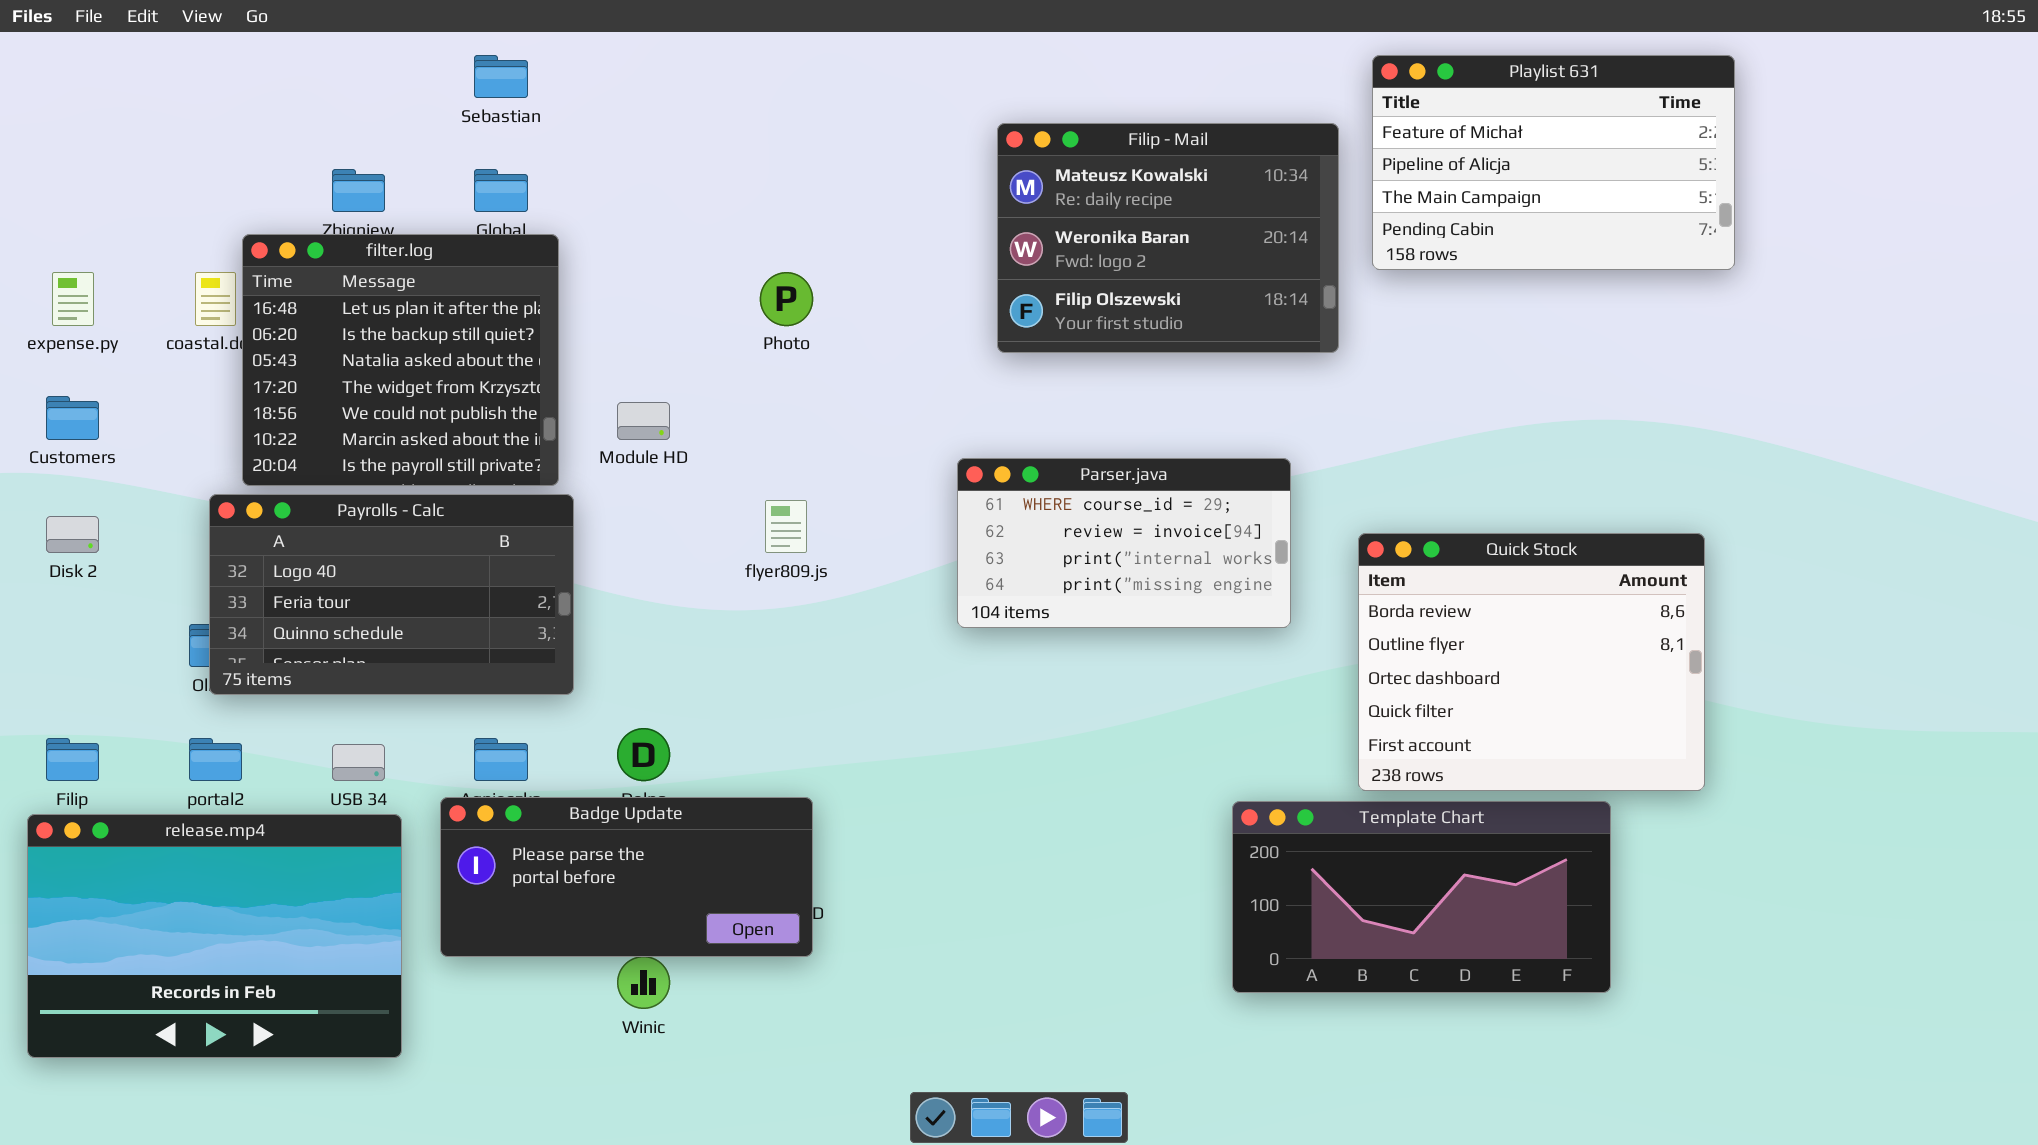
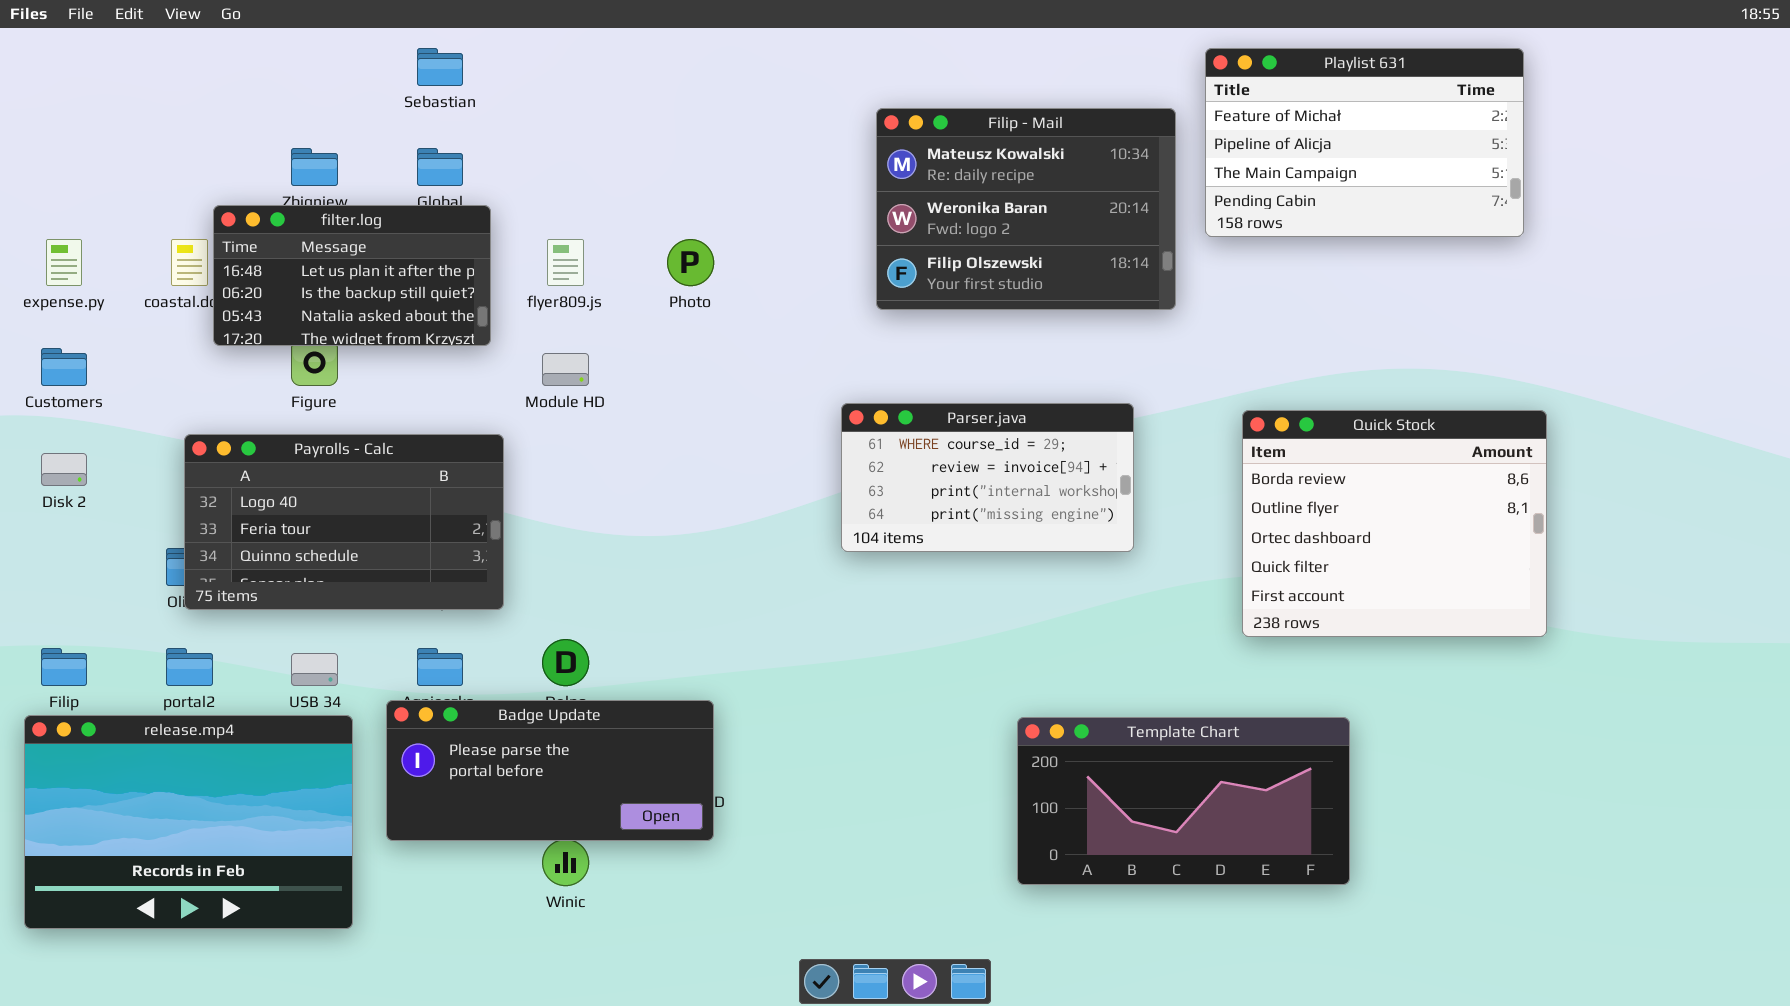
filter.log: [242,234,559,486] -> [213,205,491,346], resized
flyer809.js: [765,500,807,553] -> [547,239,584,286], moved
Quick Stock: [1358,533,1705,791] -> [1242,410,1547,637], moved
Template Chart: [1232,801,1611,993] -> [1017,717,1350,885], moved

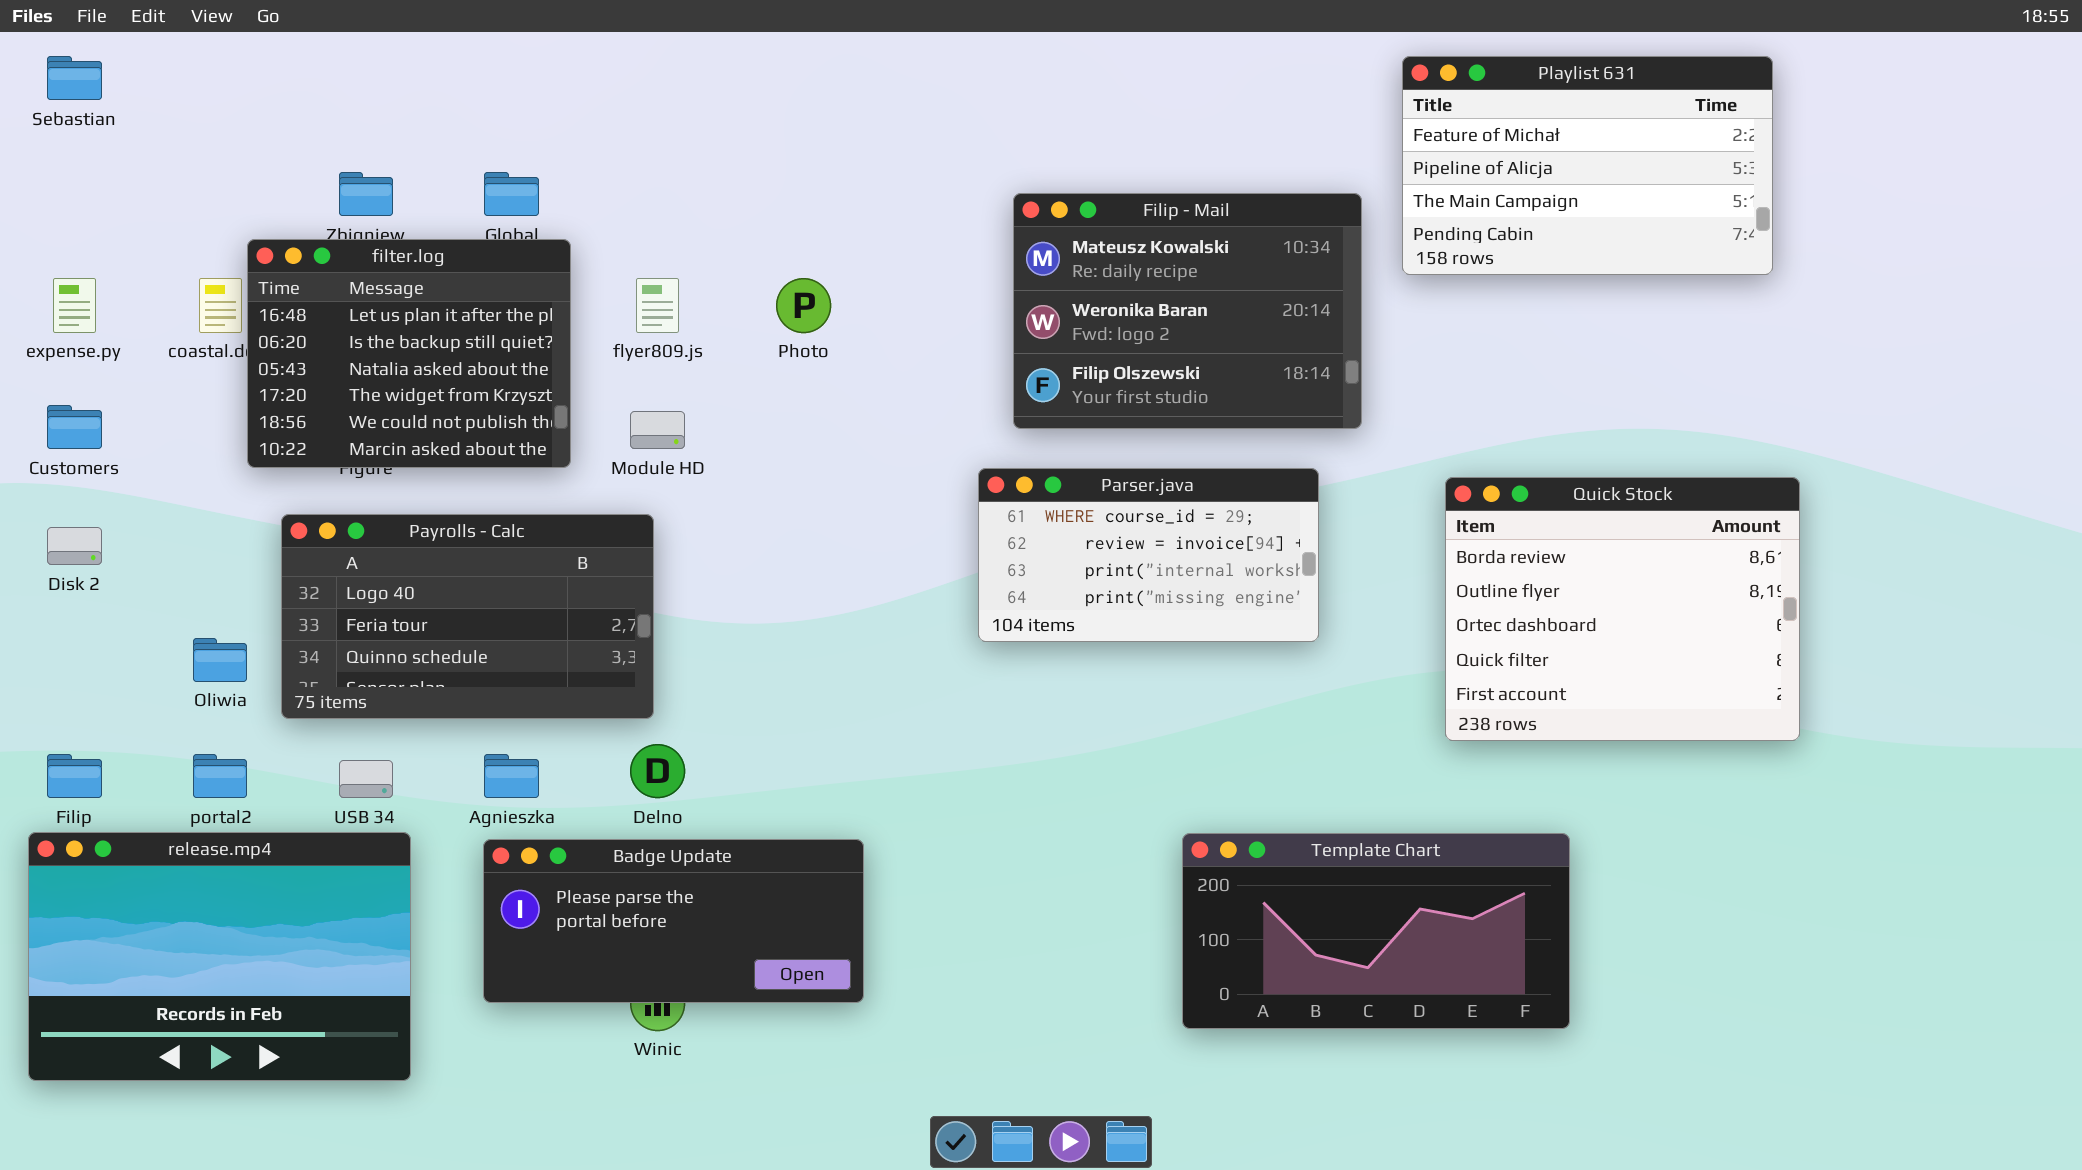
Sebastian: [417,48,463,86] -> [47,56,102,100], moved
Filip - Mail: [876,108,1176,310] -> [1013,193,1362,429], moved
filter.log: [213,205,491,346] -> [247,239,571,468], resized
Payrolls - Calc: [184,434,504,610] -> [281,514,654,719], moved
Badge Update: [386,700,714,841] -> [483,839,864,1003], moved

